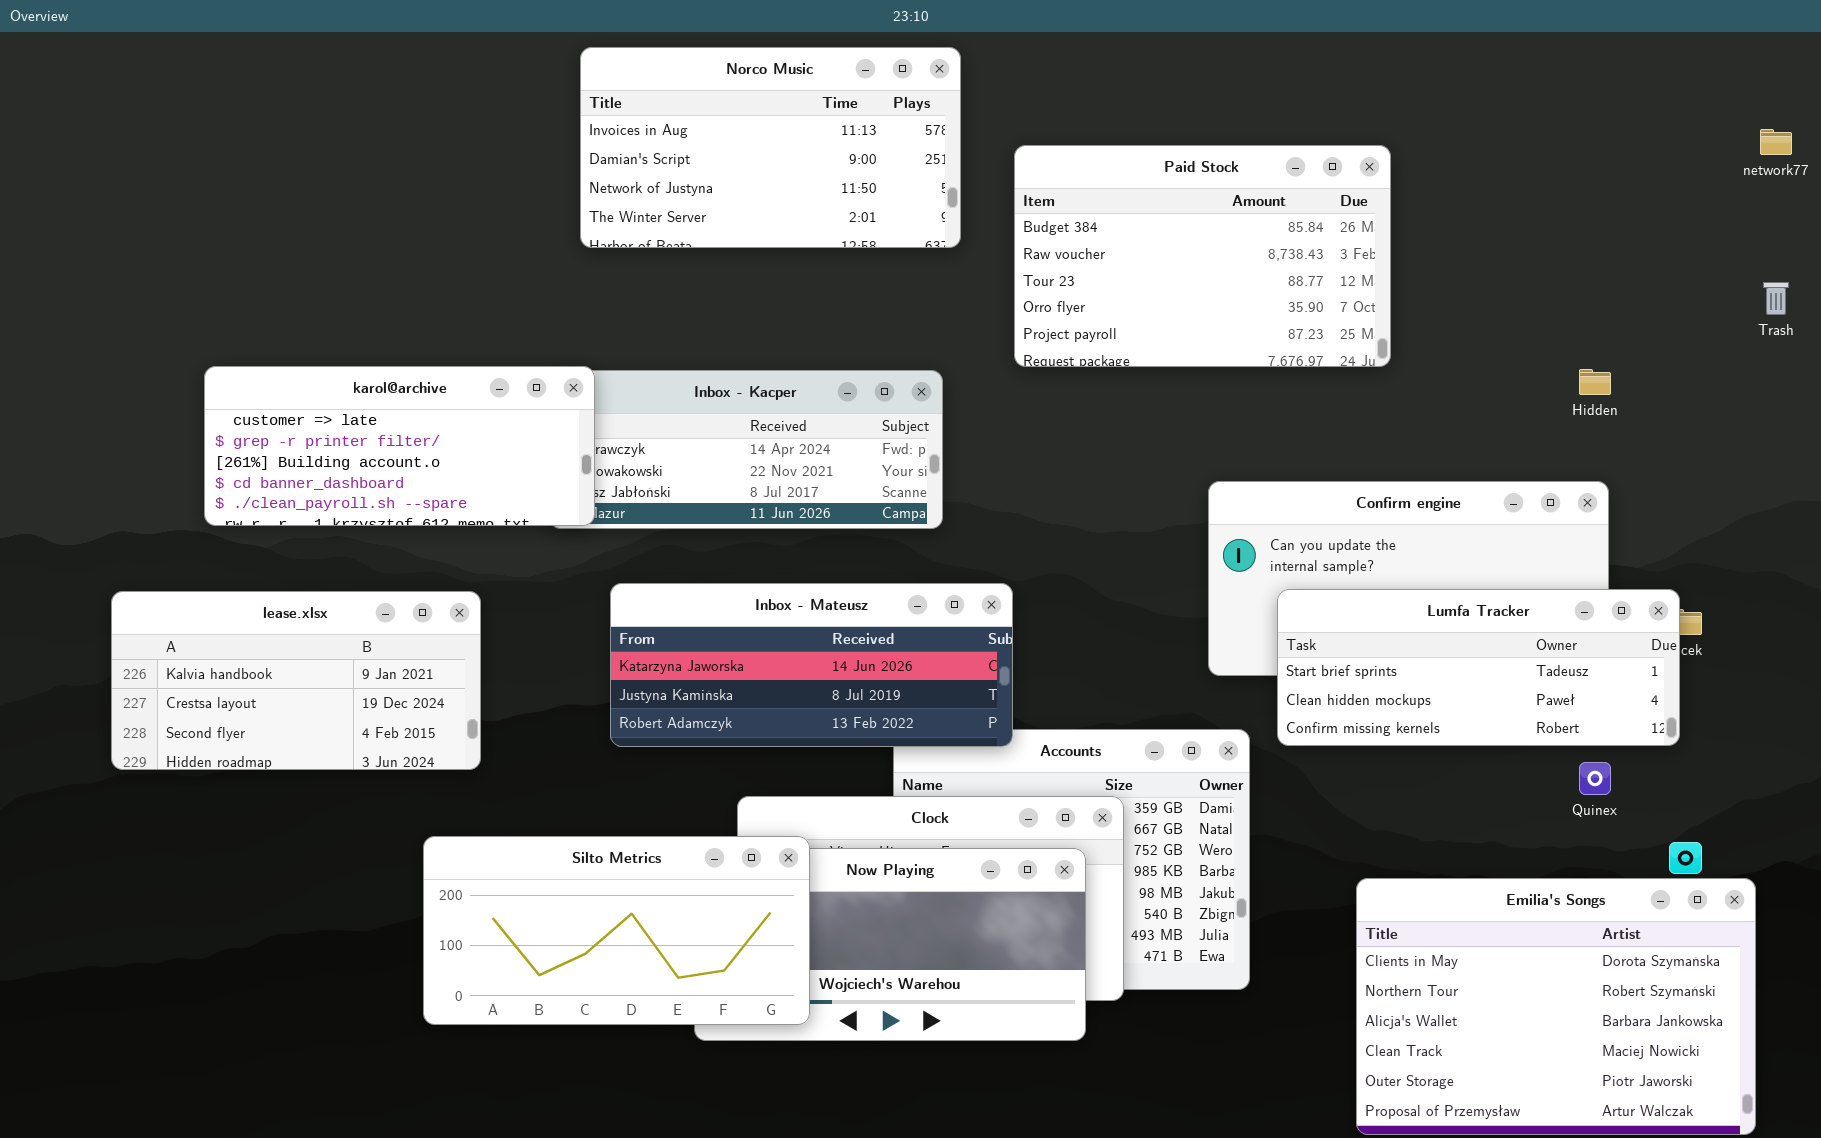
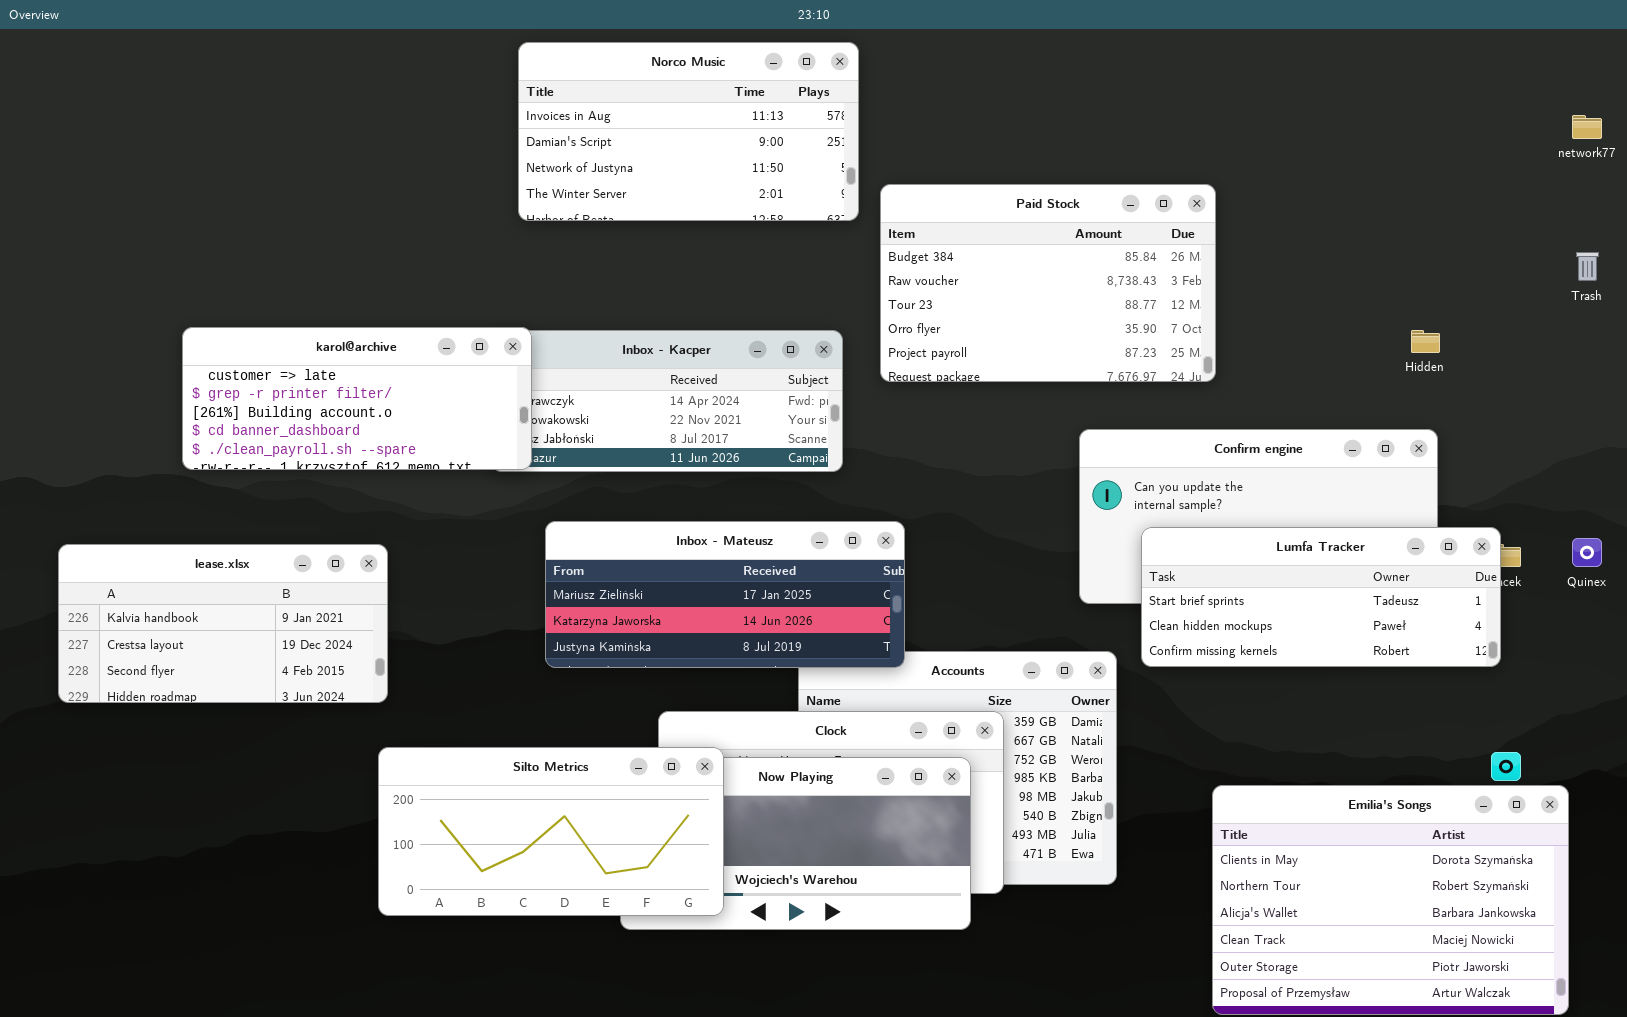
Paid Stock: [1014,145,1391,367] -> [880,184,1216,382], moved
Inbox - Mateusz: [610,583,1013,747] -> [545,521,905,668], scrolled up 1 row
lease.xlsx: [111,591,481,770] -> [58,544,388,703], moved
Quinex: [1579,762,1611,795] -> [1572,538,1602,567], moved

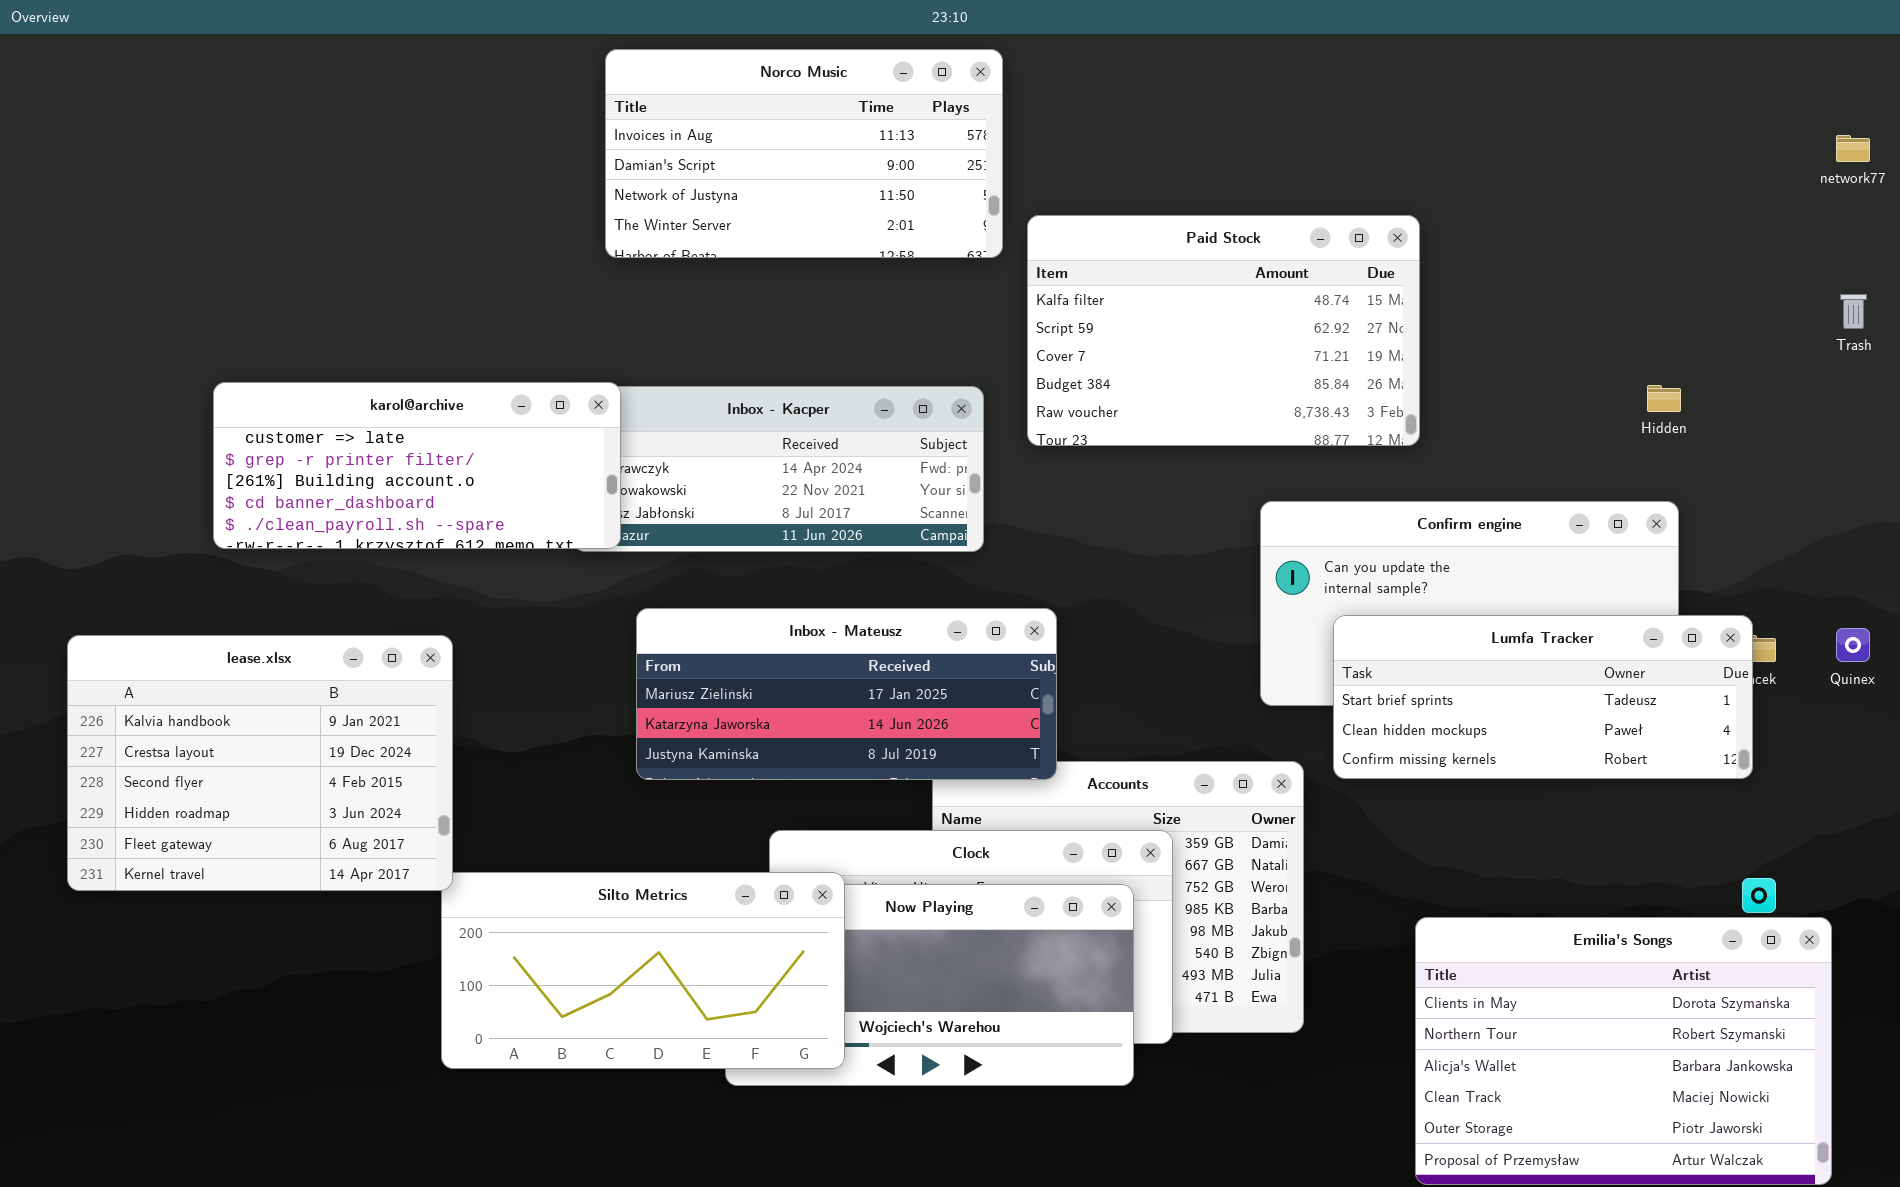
Paid Stock: [880,184,1216,382] -> [1027,215,1420,446], scrolled up 3 rows
lease.xlsx: [58,544,388,703] -> [67,635,453,891], resized

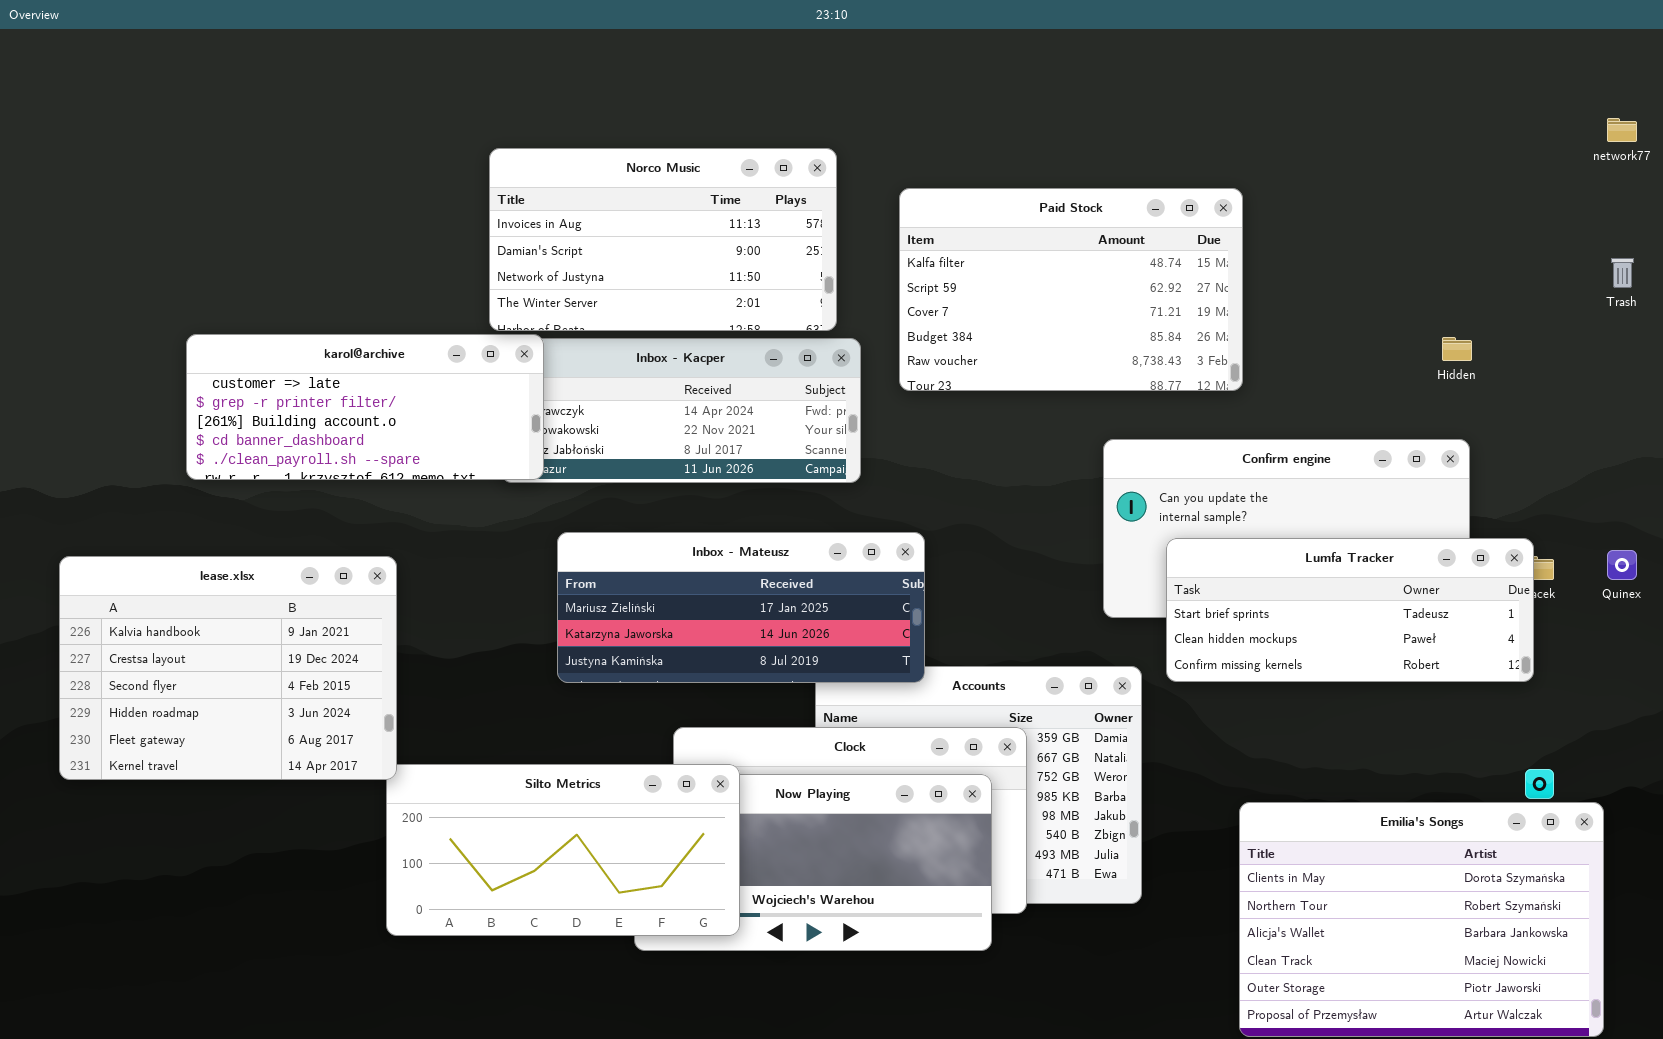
Norco Music: [605,49,1003,258] -> [489,148,837,331], moved

